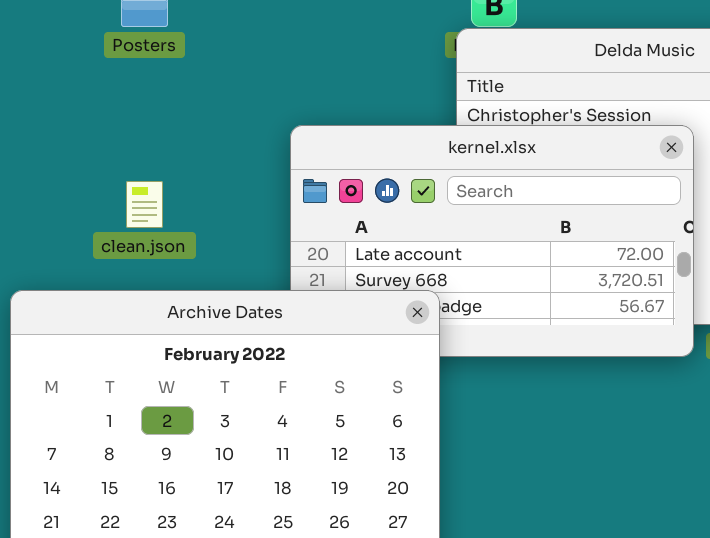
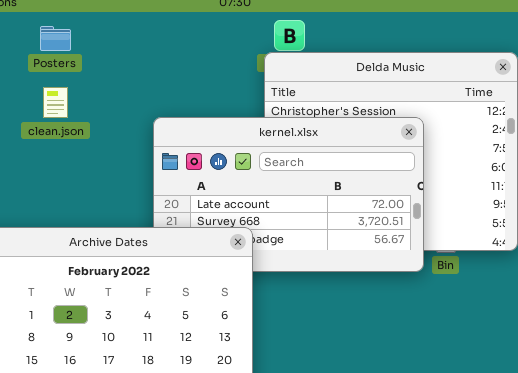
clean.json: [126,181,163,228] -> [43,87,68,118], moved

